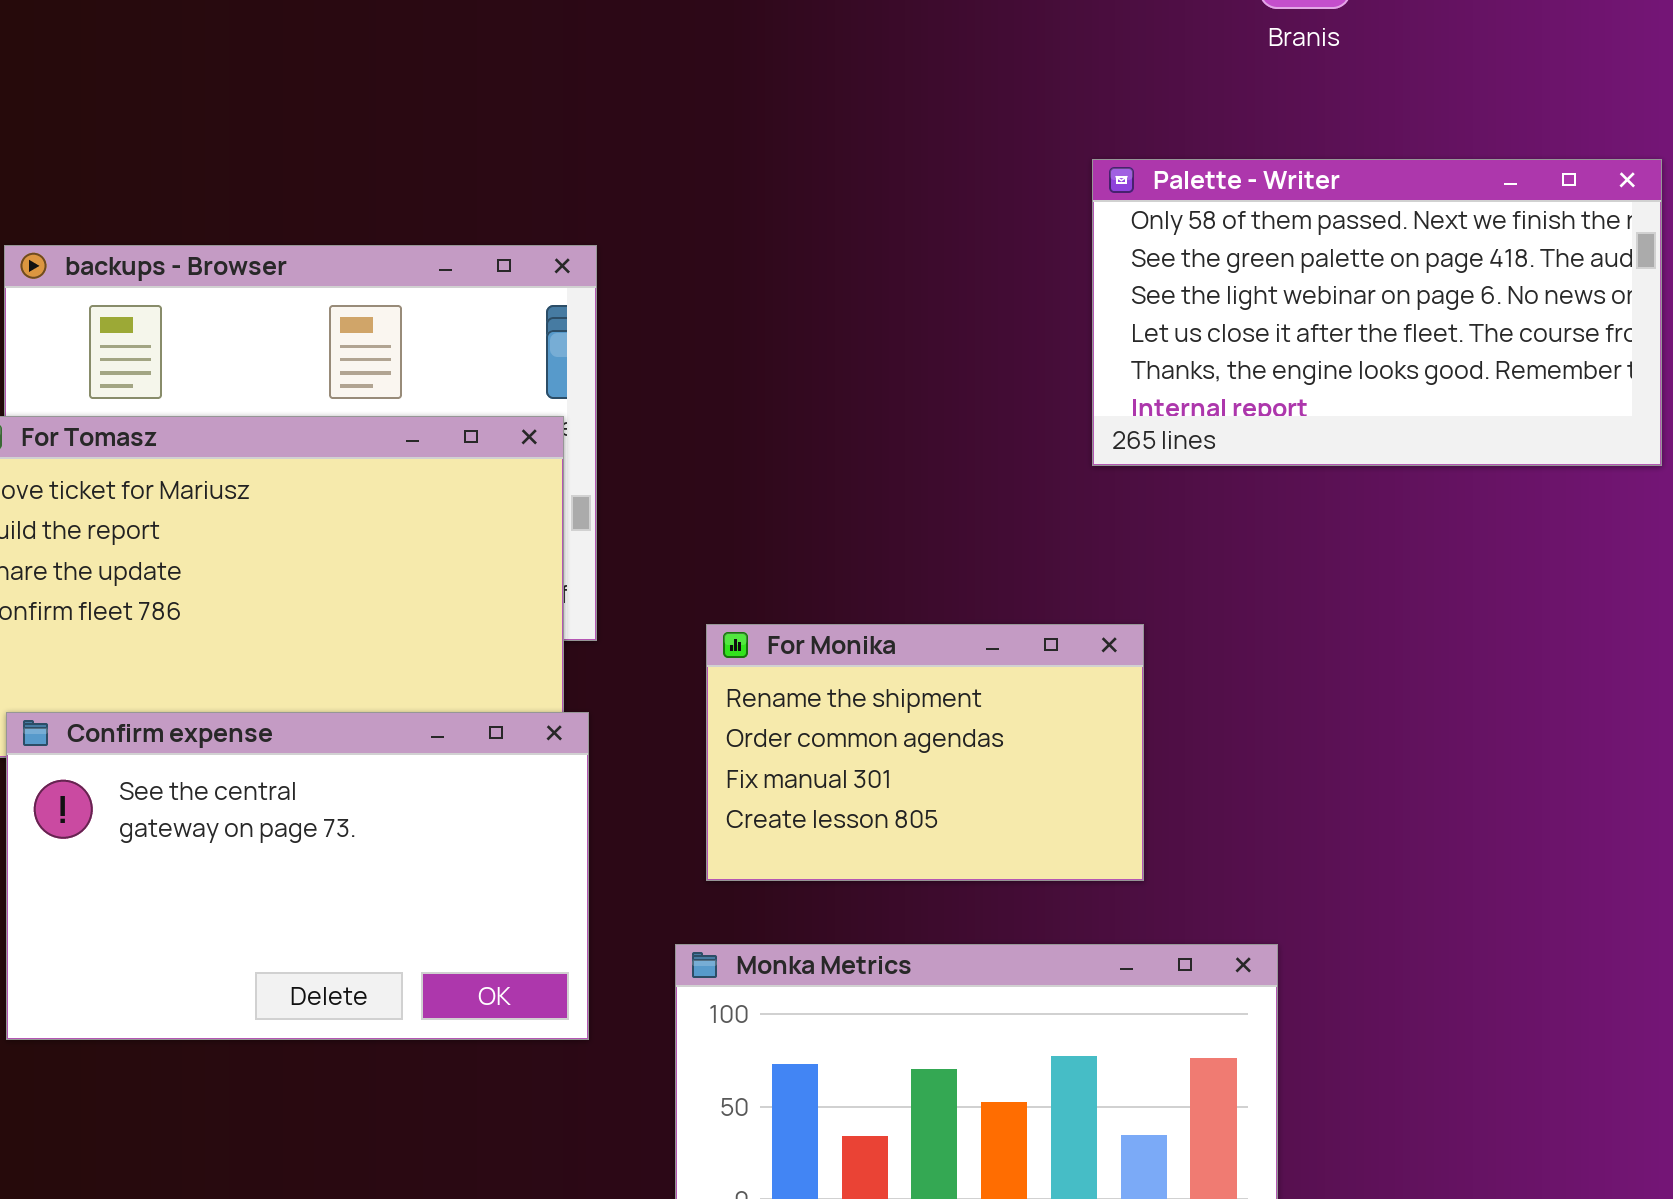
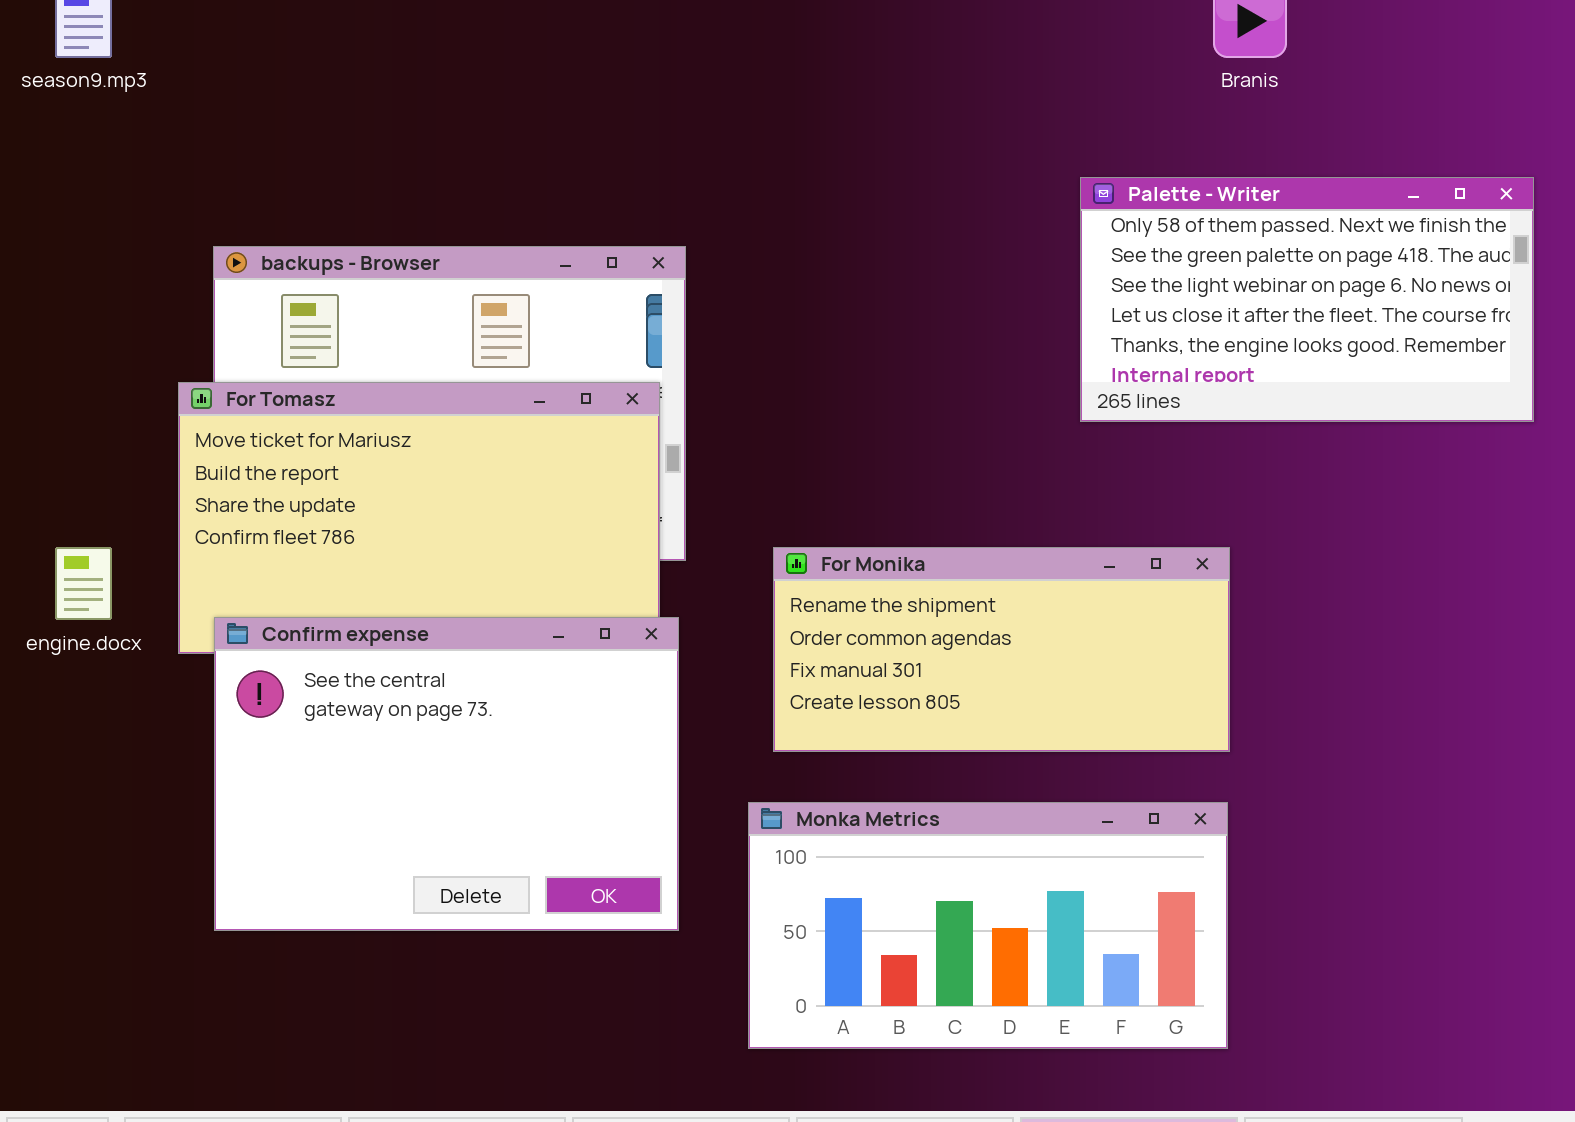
For Monika: [706,624,1144,881] -> [773,547,1230,752], resized
Confirm expense: [6,712,589,1040] -> [214,617,679,931], resized

